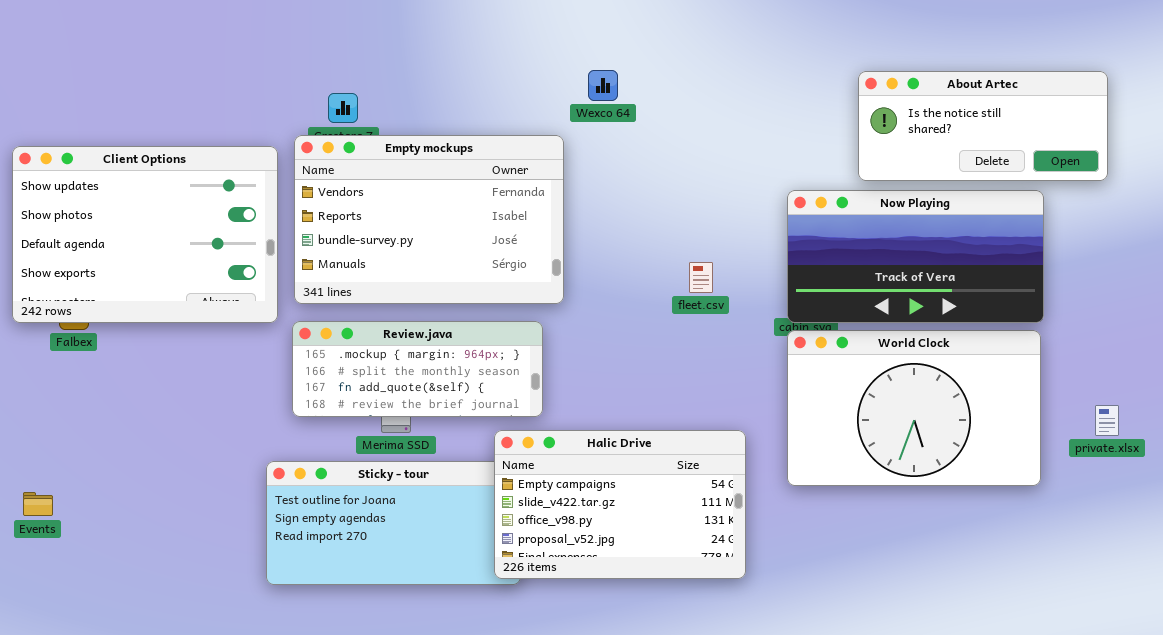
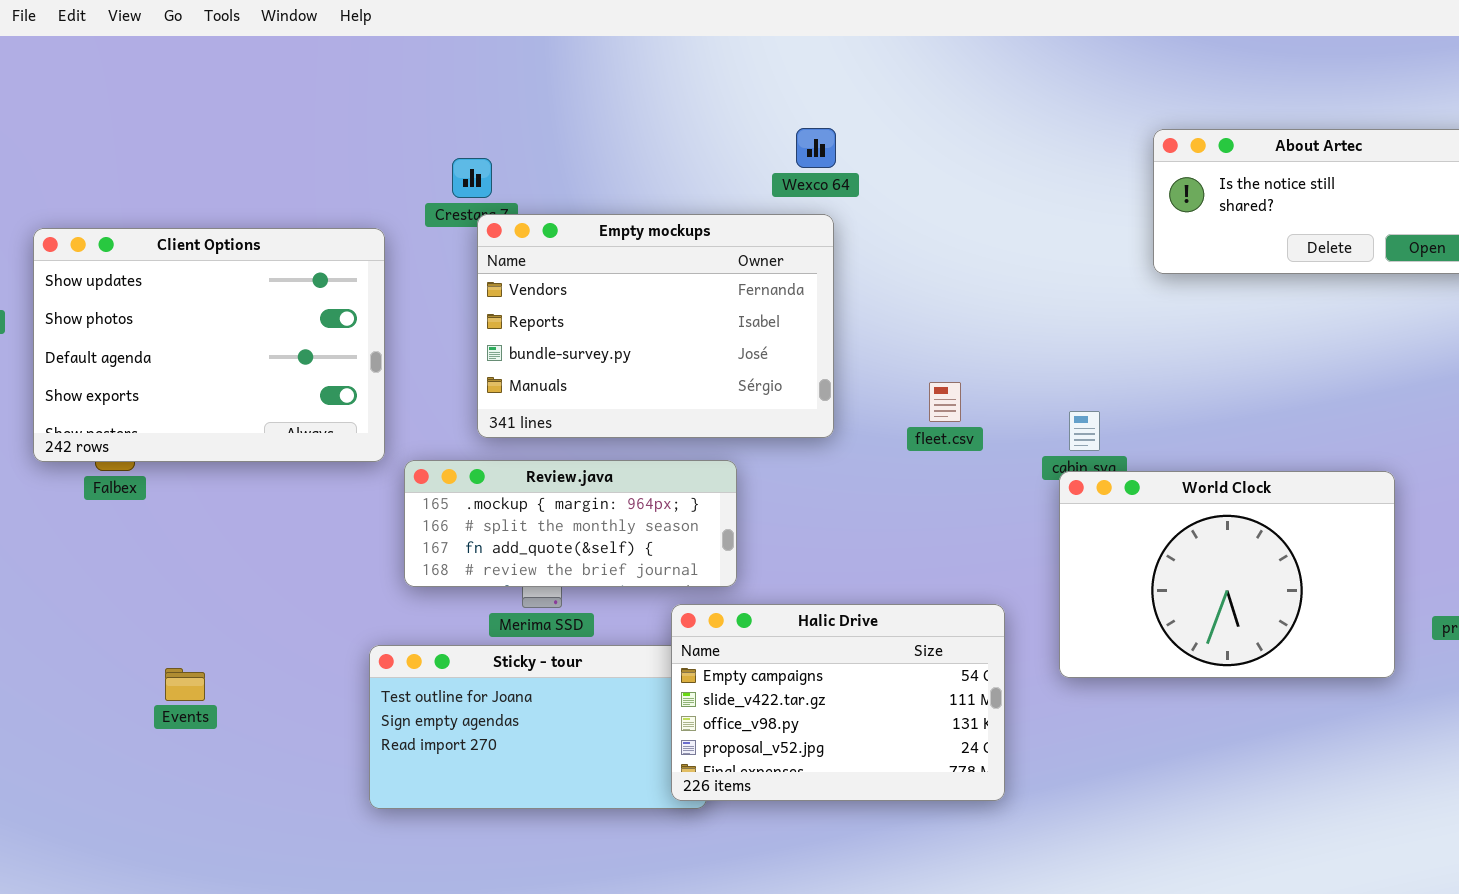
Empty mockups: [294,135,564,304] -> [477,214,834,438], moved
Now Playing: [787,190,1044,323] -> none, closed
Events: [23,492,53,516] -> [165,668,205,701], moved

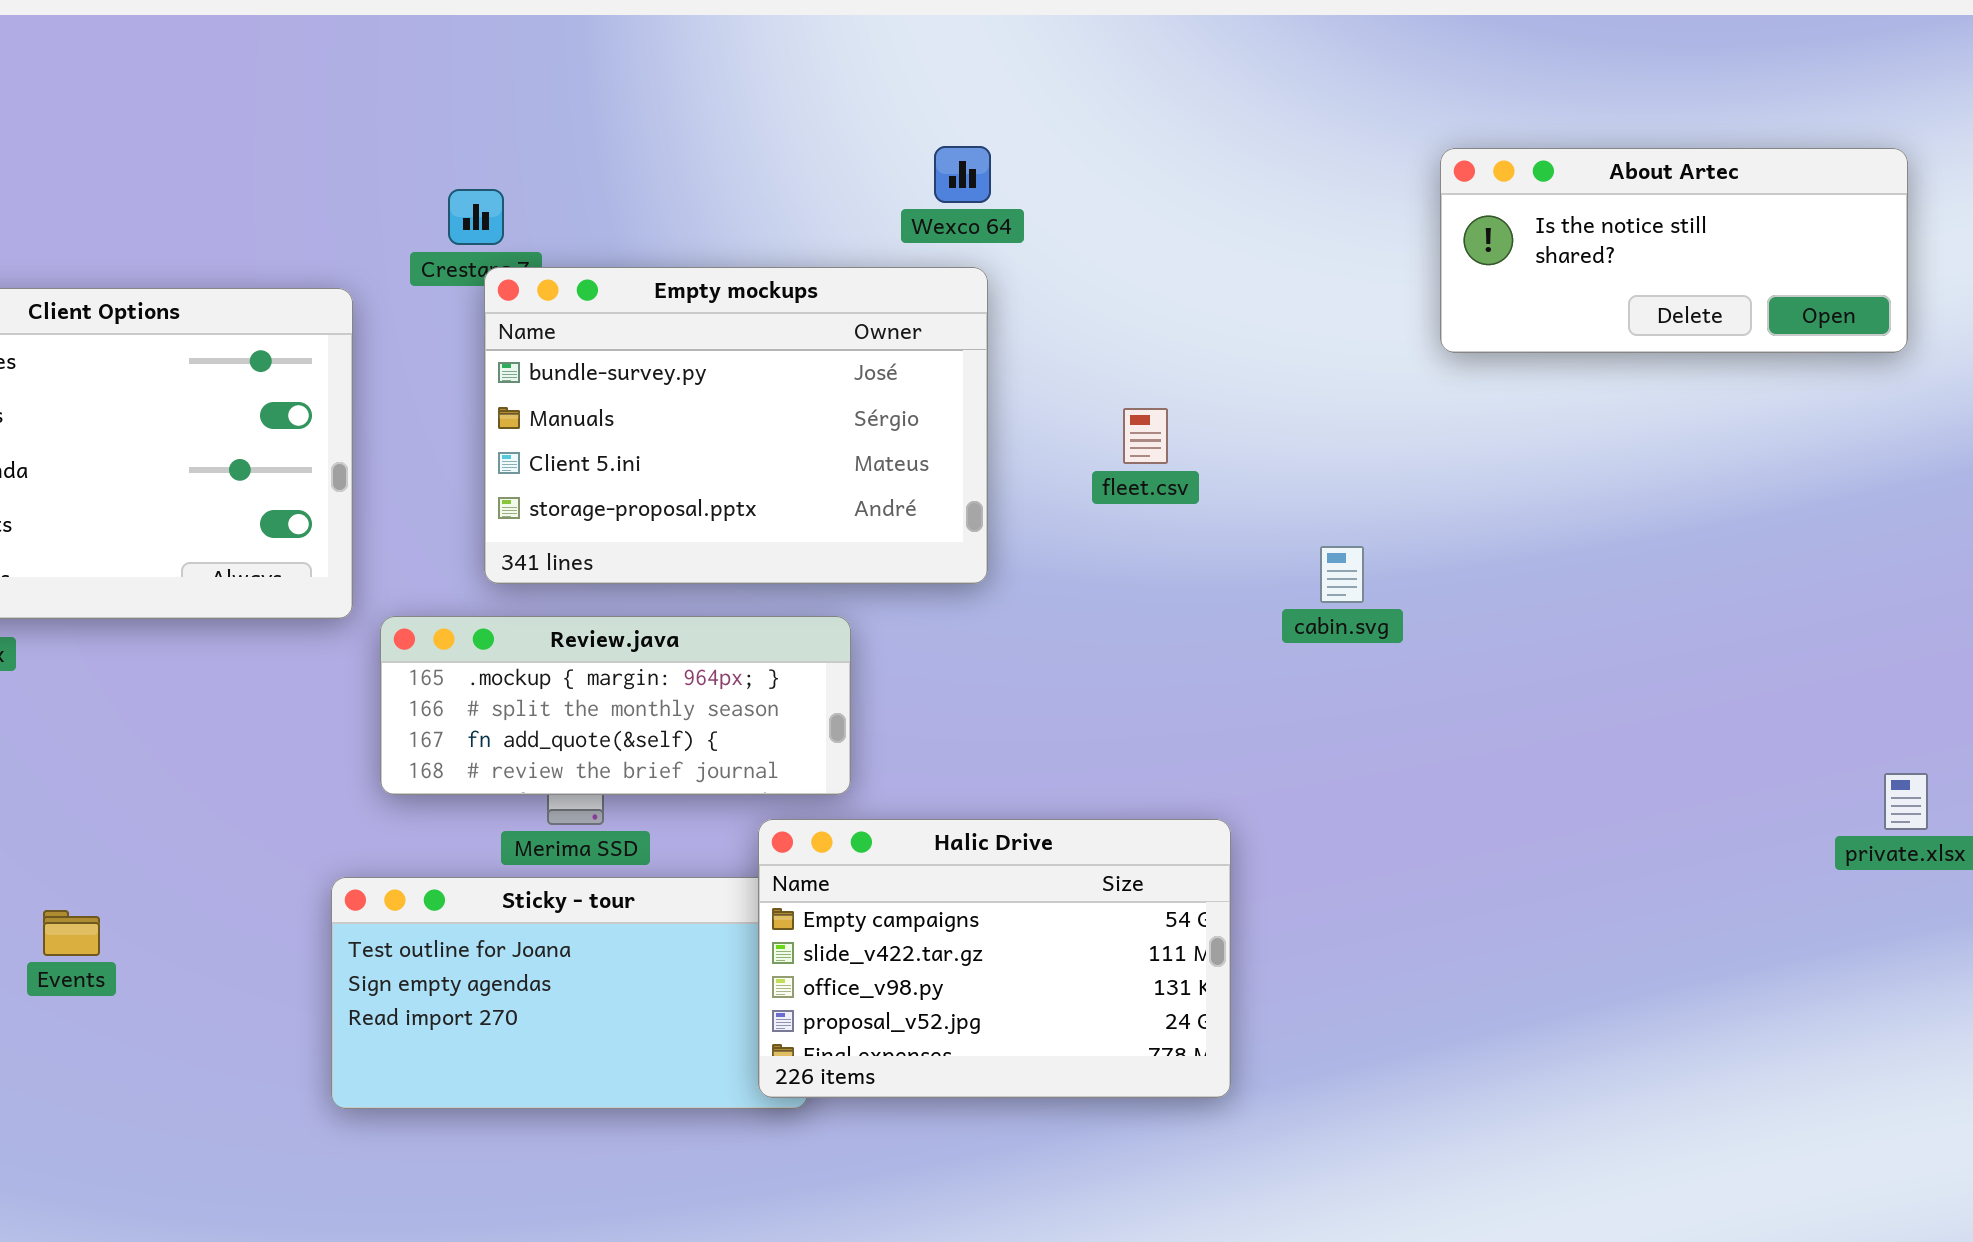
Empty mockups: [477,214,834,438] -> [484,267,988,584], scrolled down 2 rows
fleet.csv: [929,382,961,422] -> [1123,408,1168,464], moved
World Clock: [1059,471,1395,678] -> none, closed

